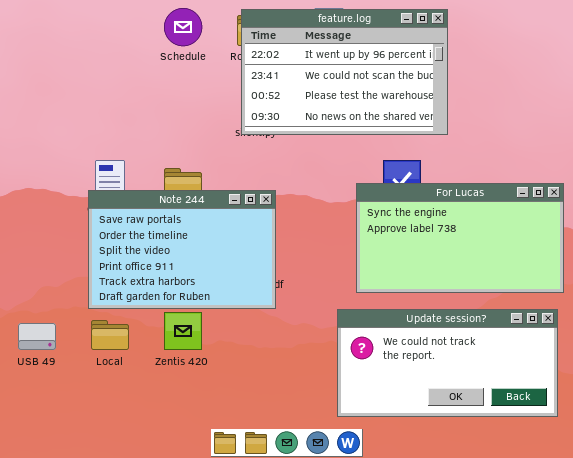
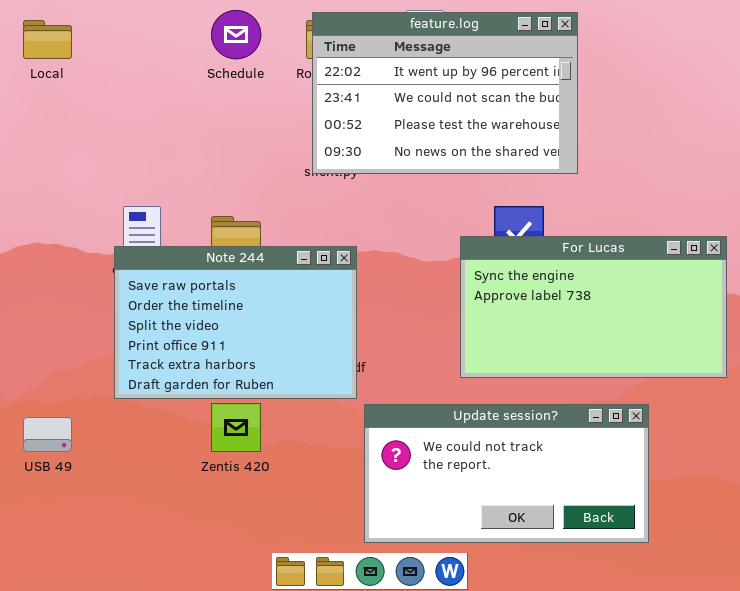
Update session?: [337,309,558,417] -> [364,404,649,543], moved
Local: [91,320,129,350] -> [23,20,72,59], moved

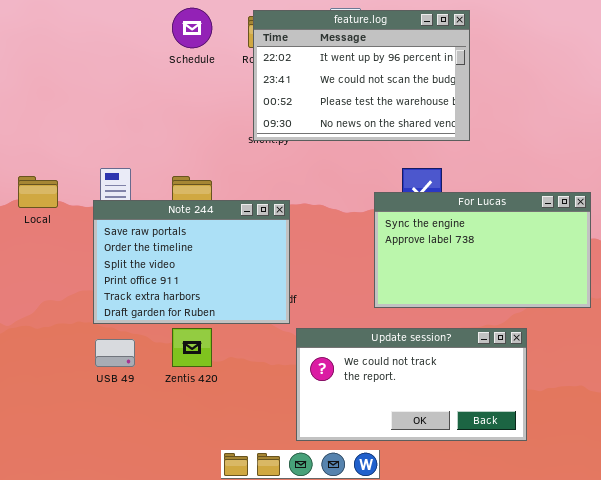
Local: [23,20,72,59] -> [18,176,58,208], moved
USB 49: [23,417,72,452] -> [95,339,135,367], moved

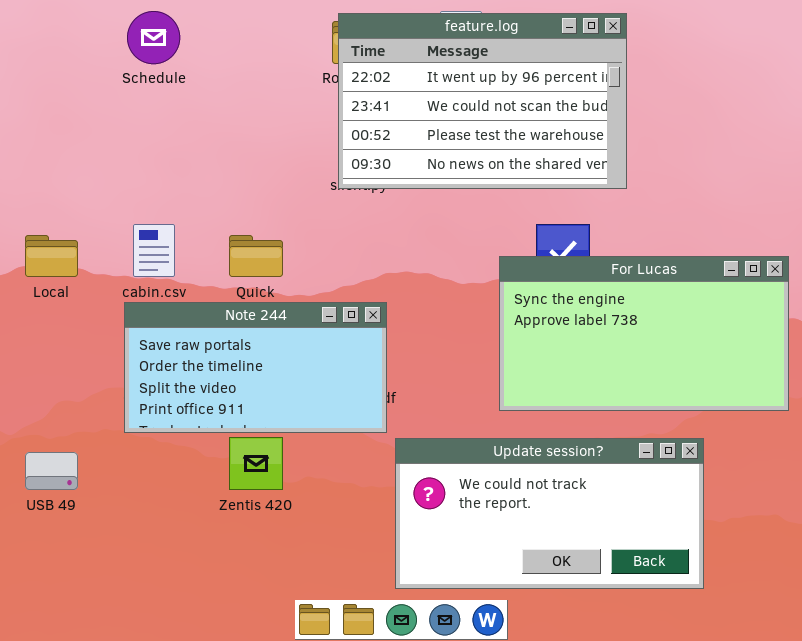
Schedule: [172,8,212,48] -> [127,11,180,64], moved
Note 244: [93,200,290,324] -> [124,302,387,433], resized
USB 49: [95,339,135,367] -> [25,452,78,490], moved

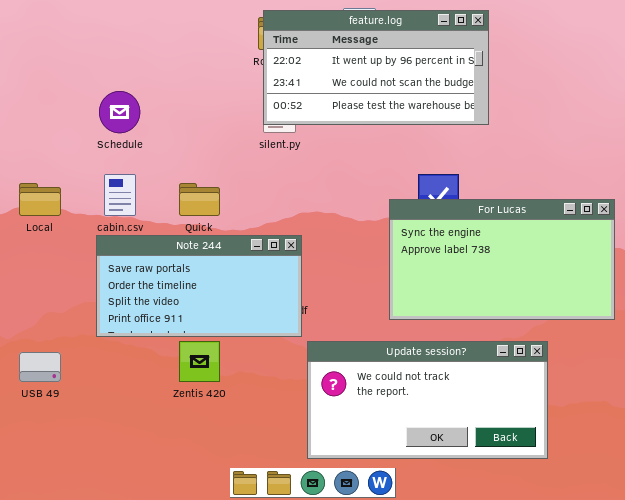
Schedule: [127,11,180,64] -> [99,91,140,133], moved
feature.log: [338,13,627,189] -> [263,10,489,125], resized

